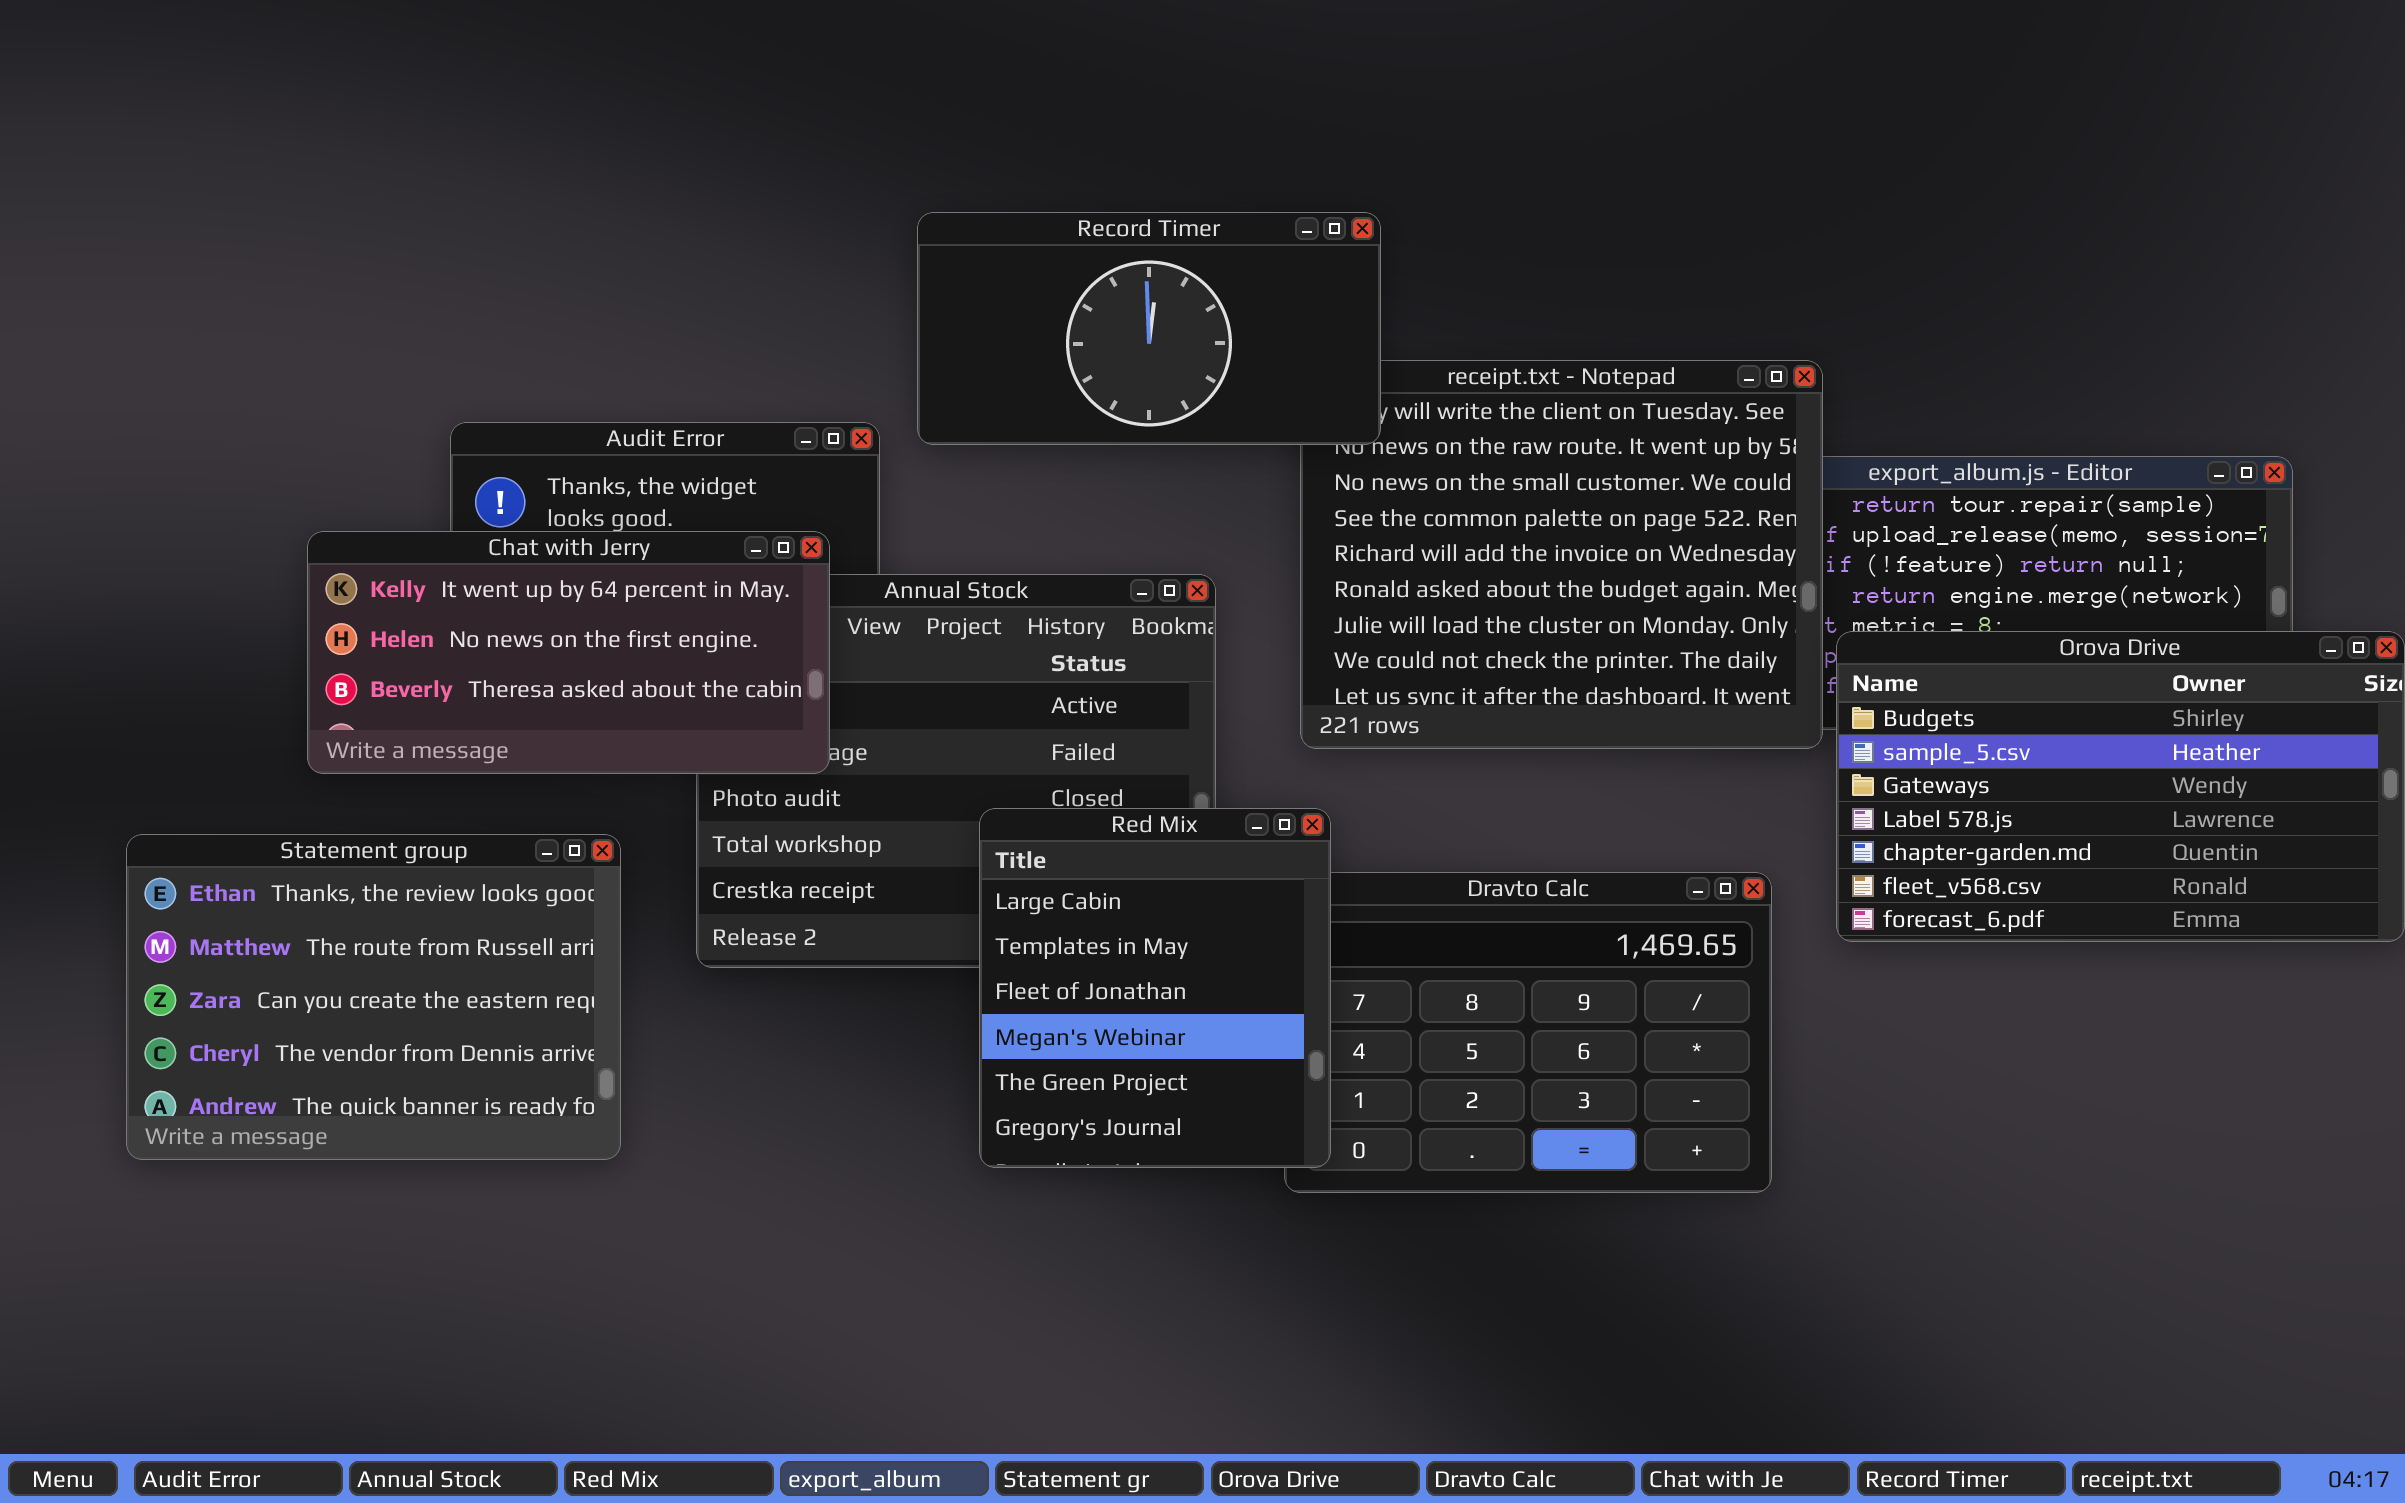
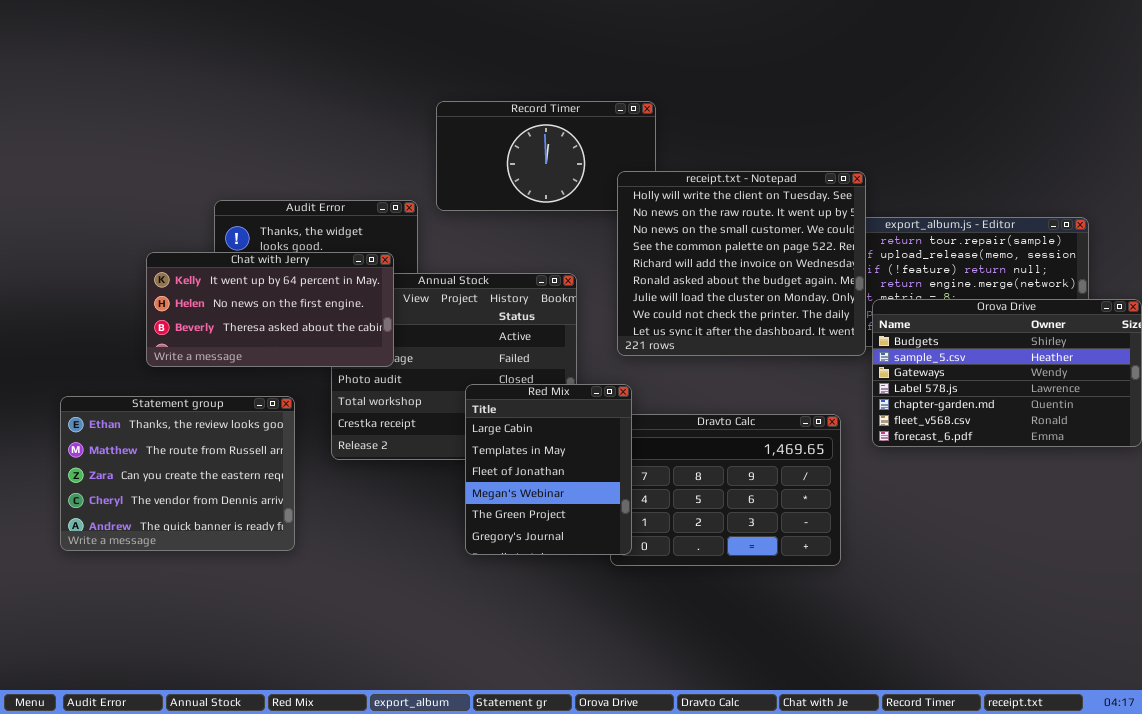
receipt.txt - Notepad: [1300,360,1823,749] -> [617,171,866,356], raised

